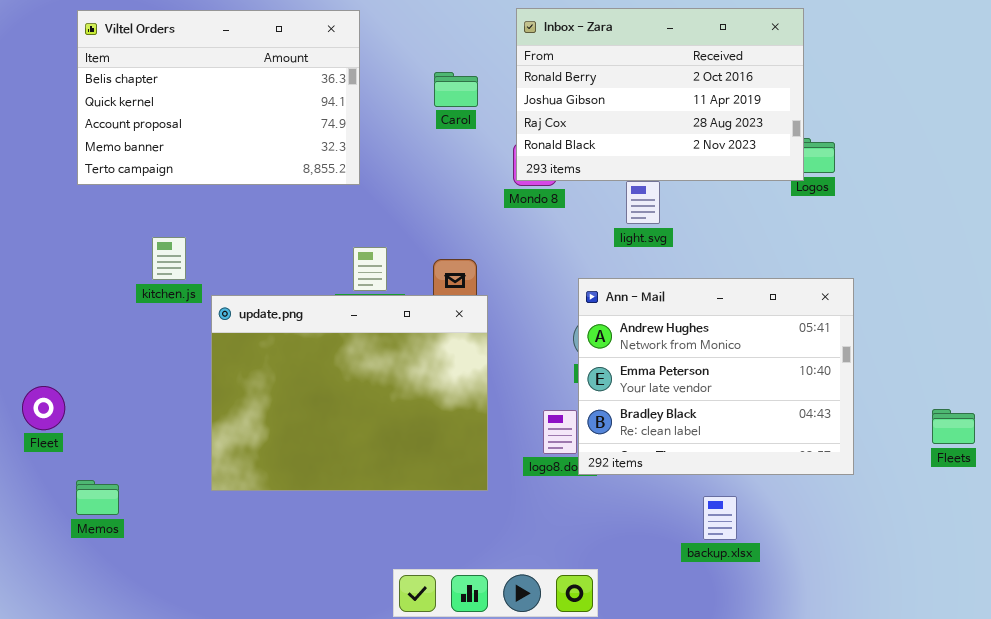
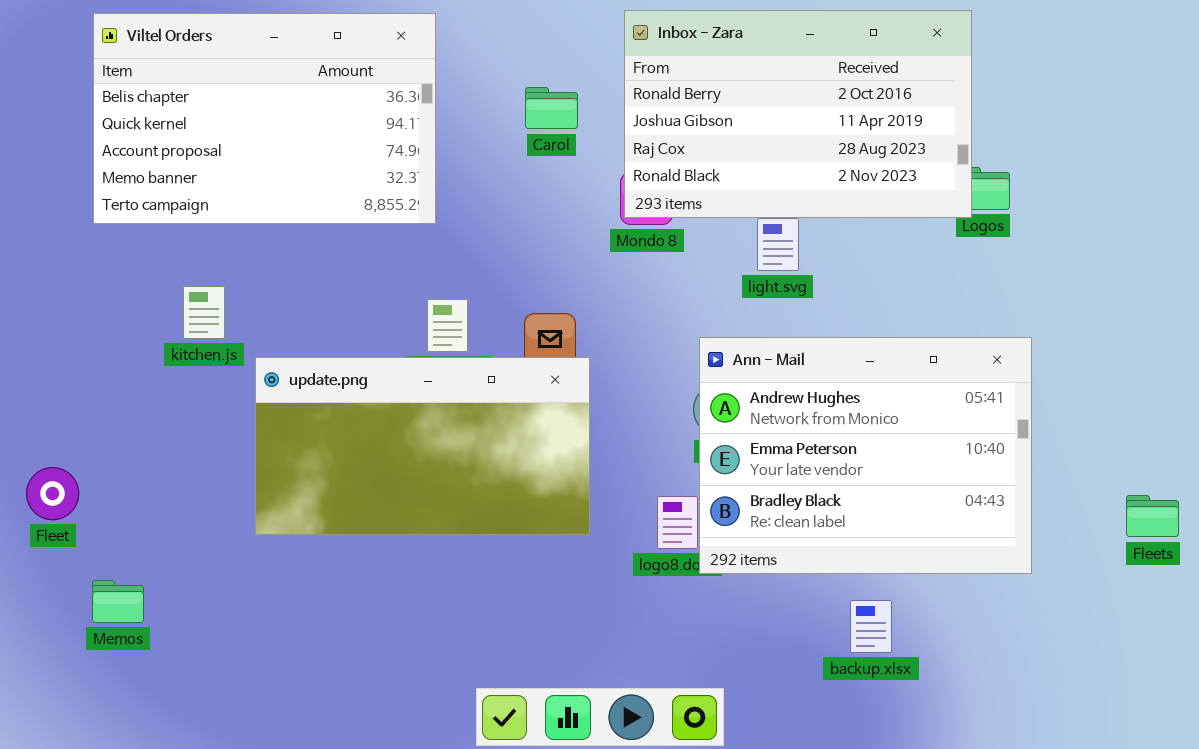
update.png: [211,295,488,491] -> [255,357,590,535], resized

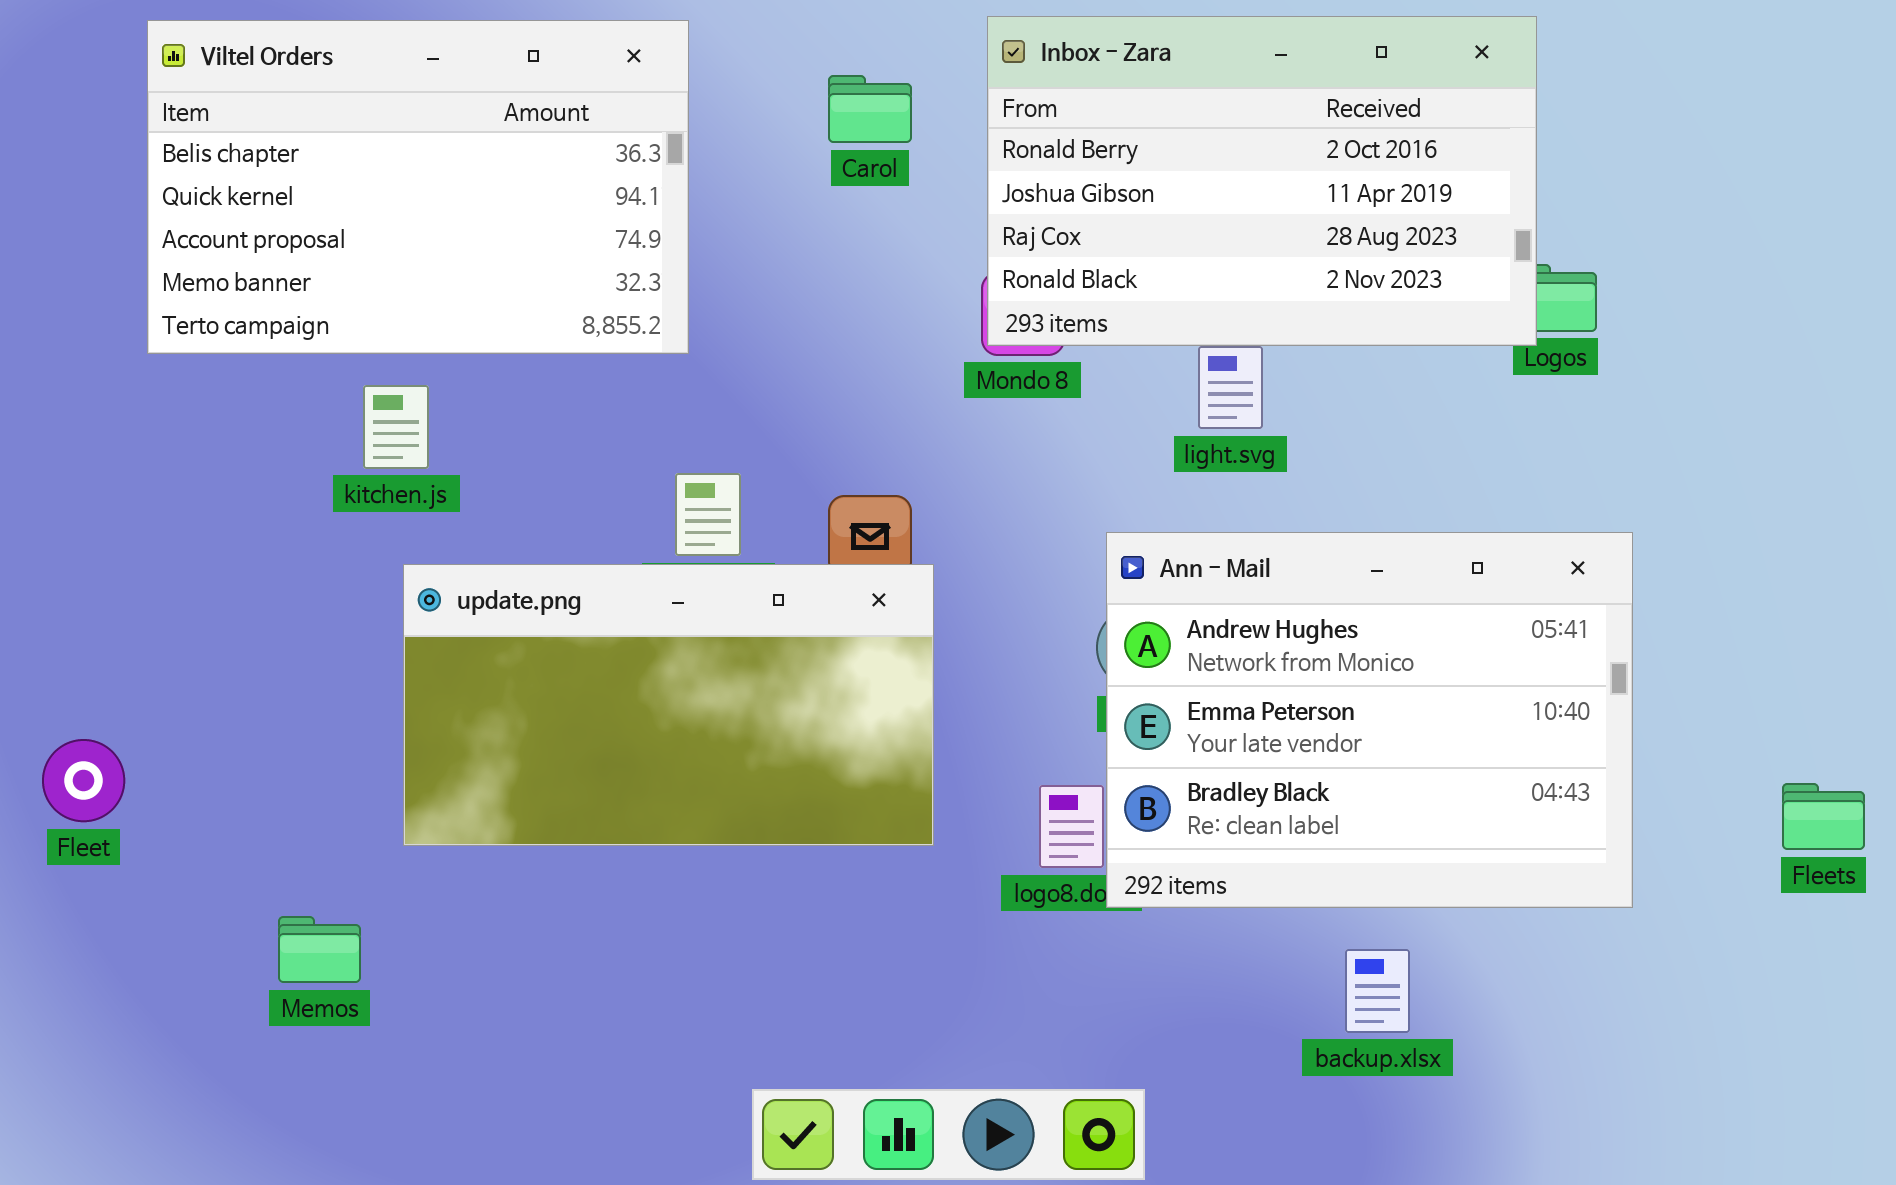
Carol: [525,87,578,129] -> [828,75,912,143], moved
kitchen.js: [183,286,225,339] -> [363,385,429,469], moved
Memos: [92,580,144,623] -> [278,916,361,983], moved

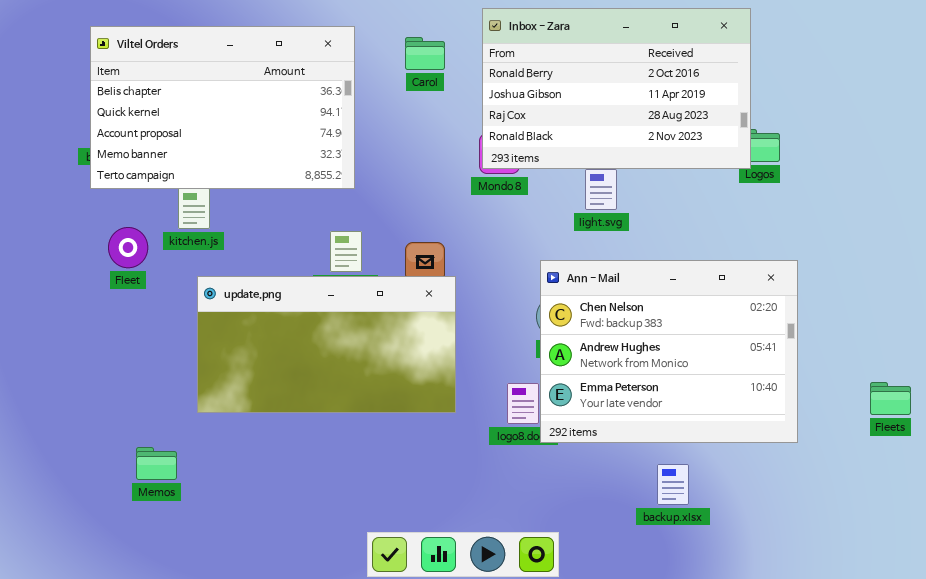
Viltel Orders: [147,20,689,354] -> [90,26,355,189], moved
Ann - Mail: [1106,532,1633,908] -> [540,260,798,443], scrolled up 1 row
Fleet: [42,739,125,822] -> [108,227,148,268], moved

